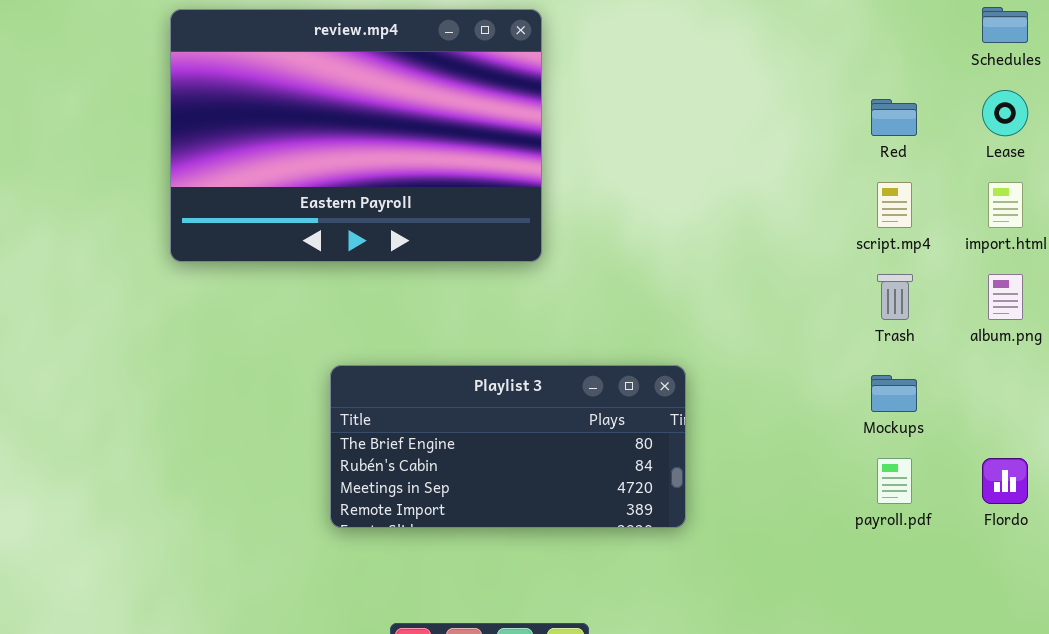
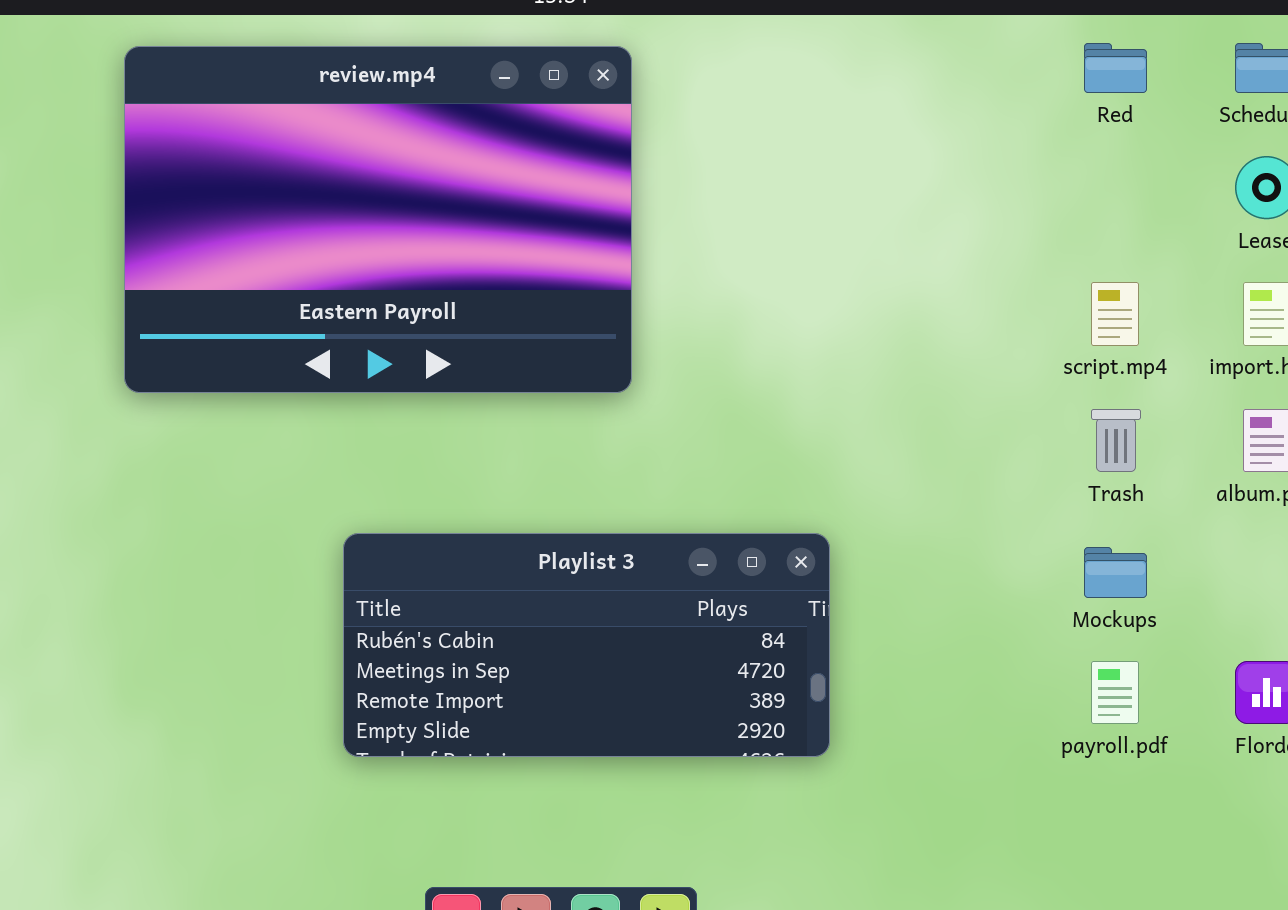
Red: [871,99,917,136] -> [1084,43,1147,93], moved
Playlist 3: [330,365,686,528] -> [343,533,830,757], scrolled down 1 row

